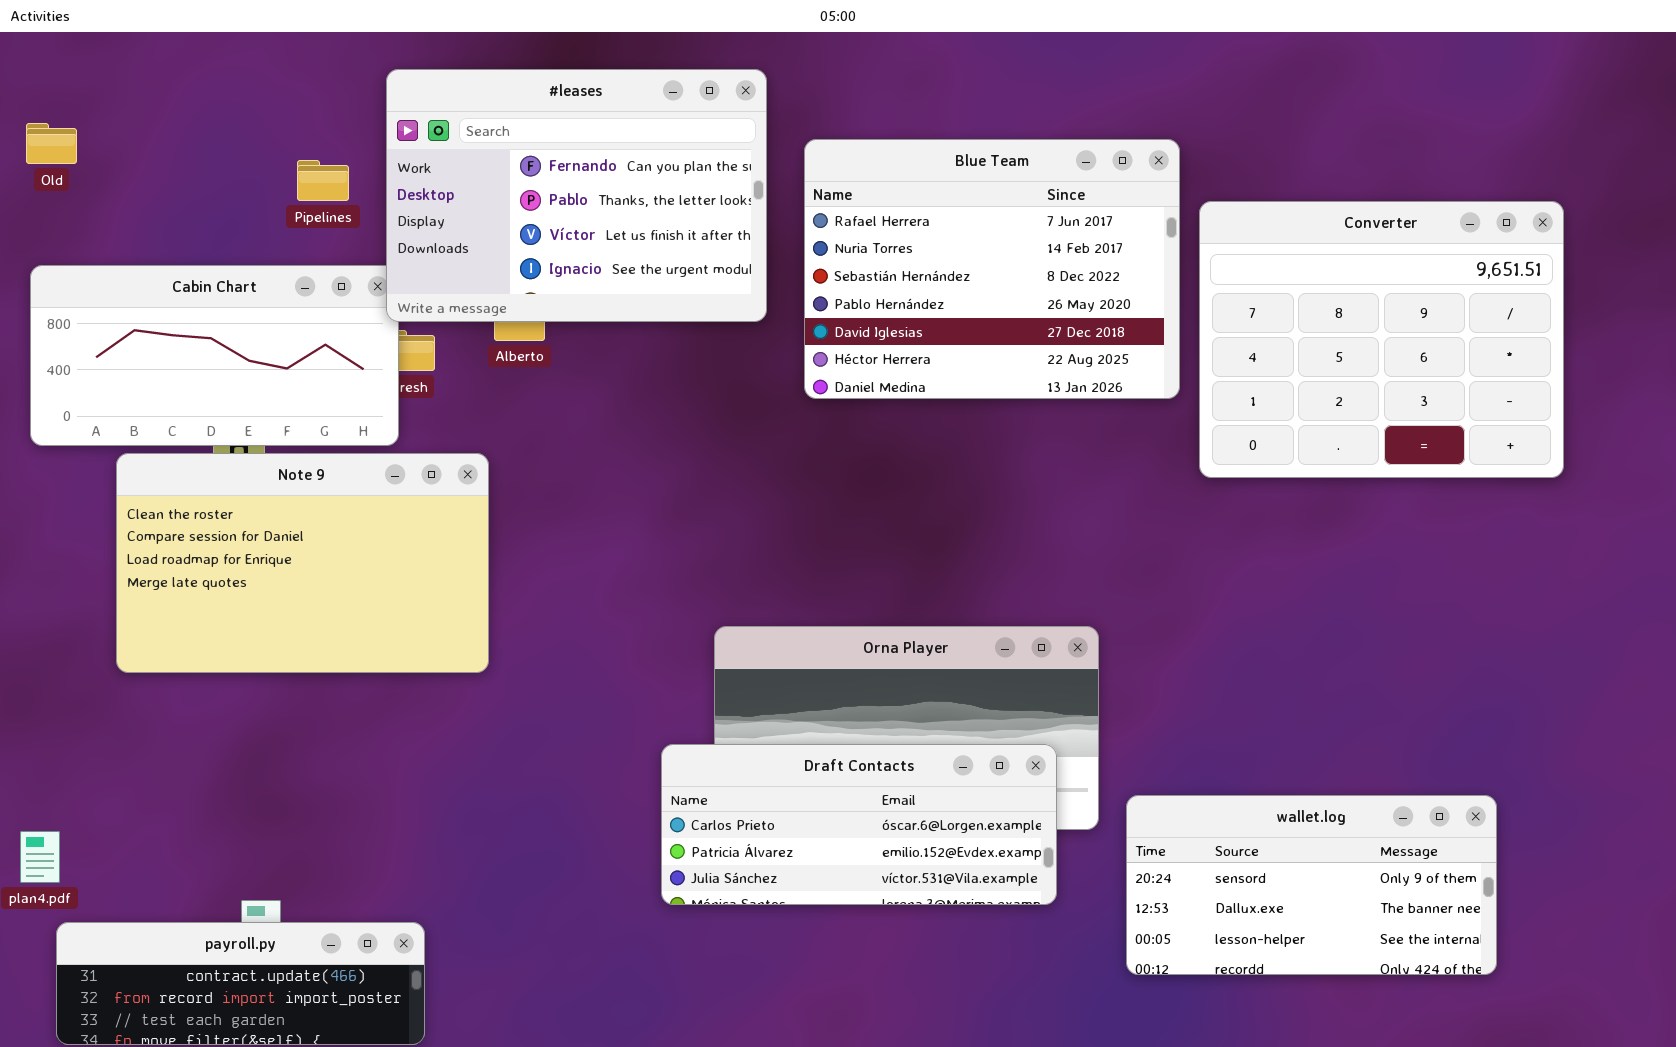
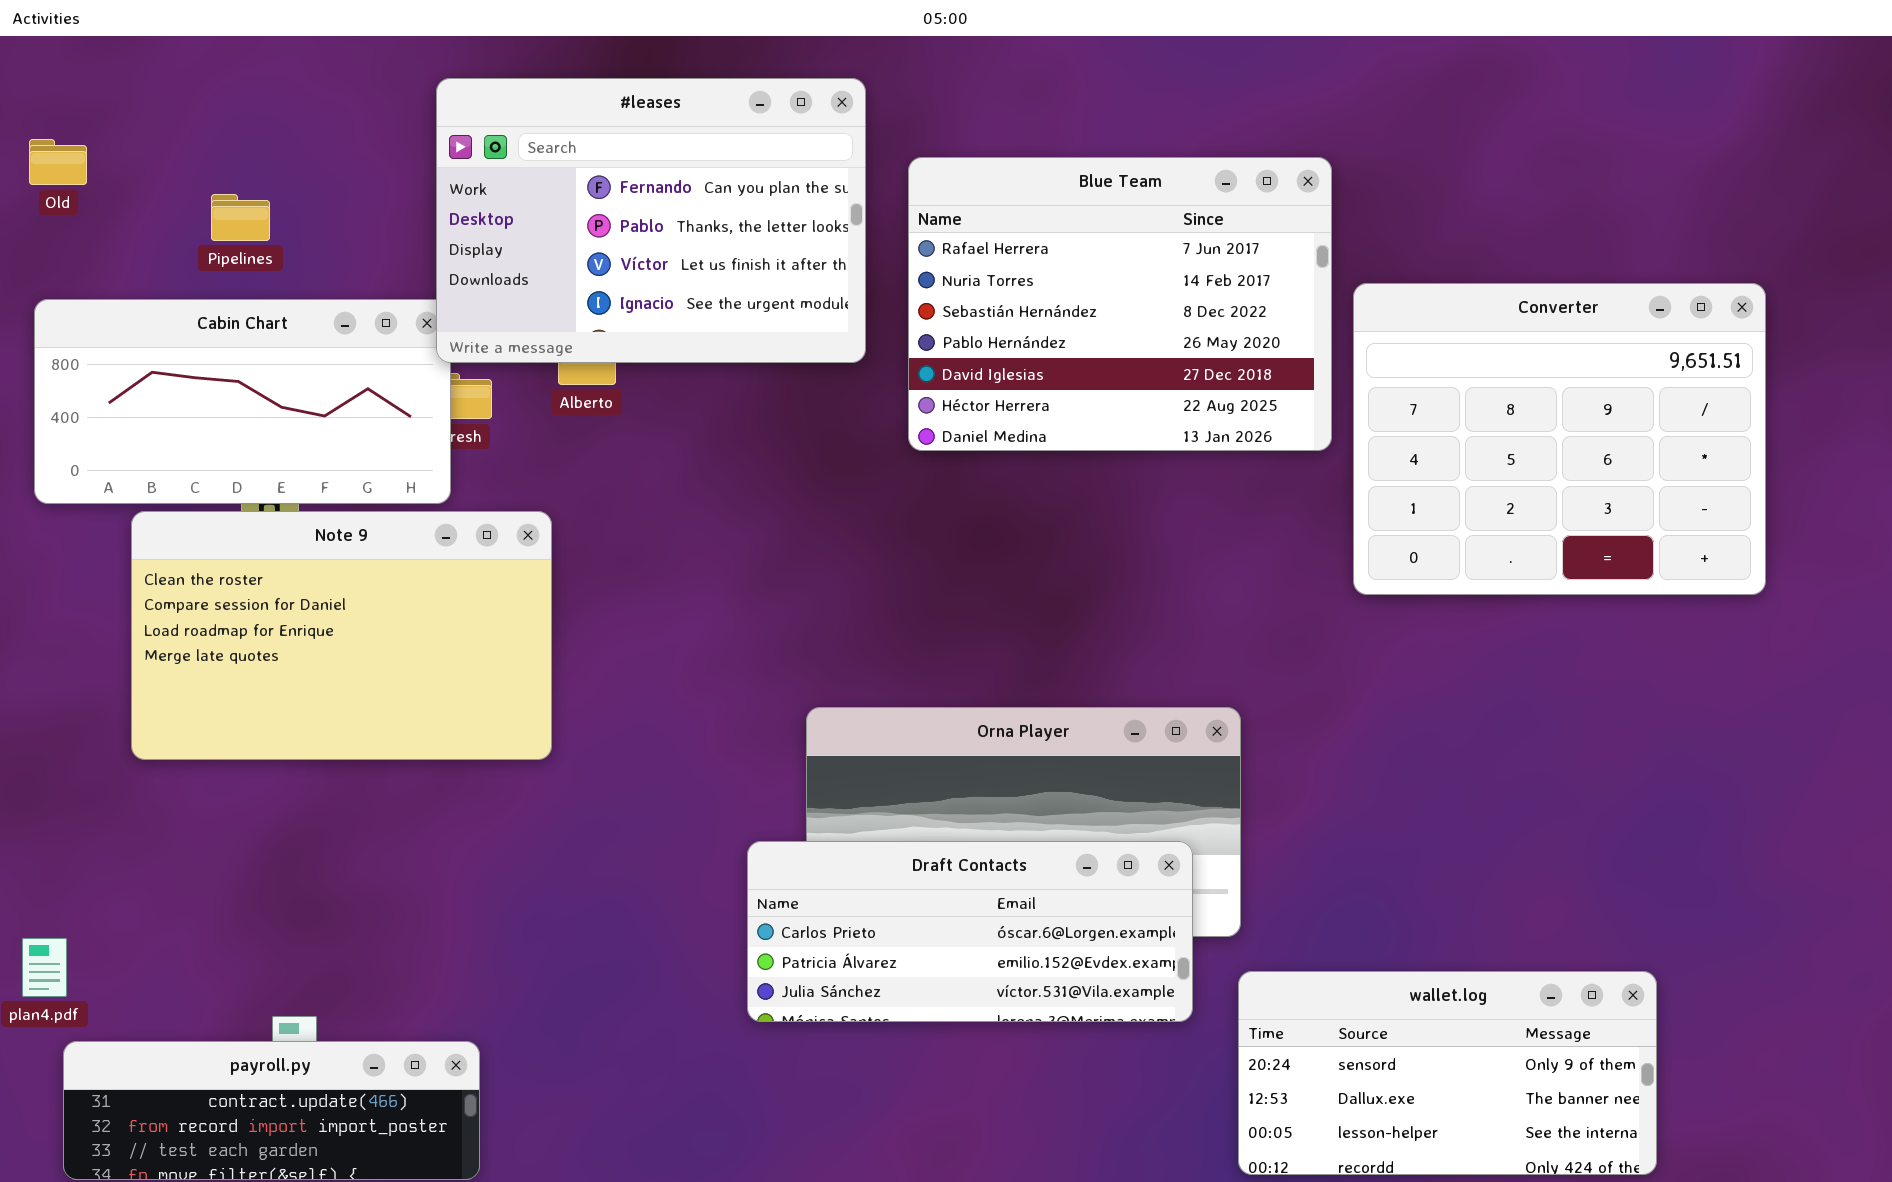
Pipelines: [297,160,349,201] -> [211,194,270,241], moved
Converter: [1199,201,1564,478] -> [1353,283,1766,595], moved
wallet.log: [1126,795,1497,975] -> [1238,971,1657,1175], moved

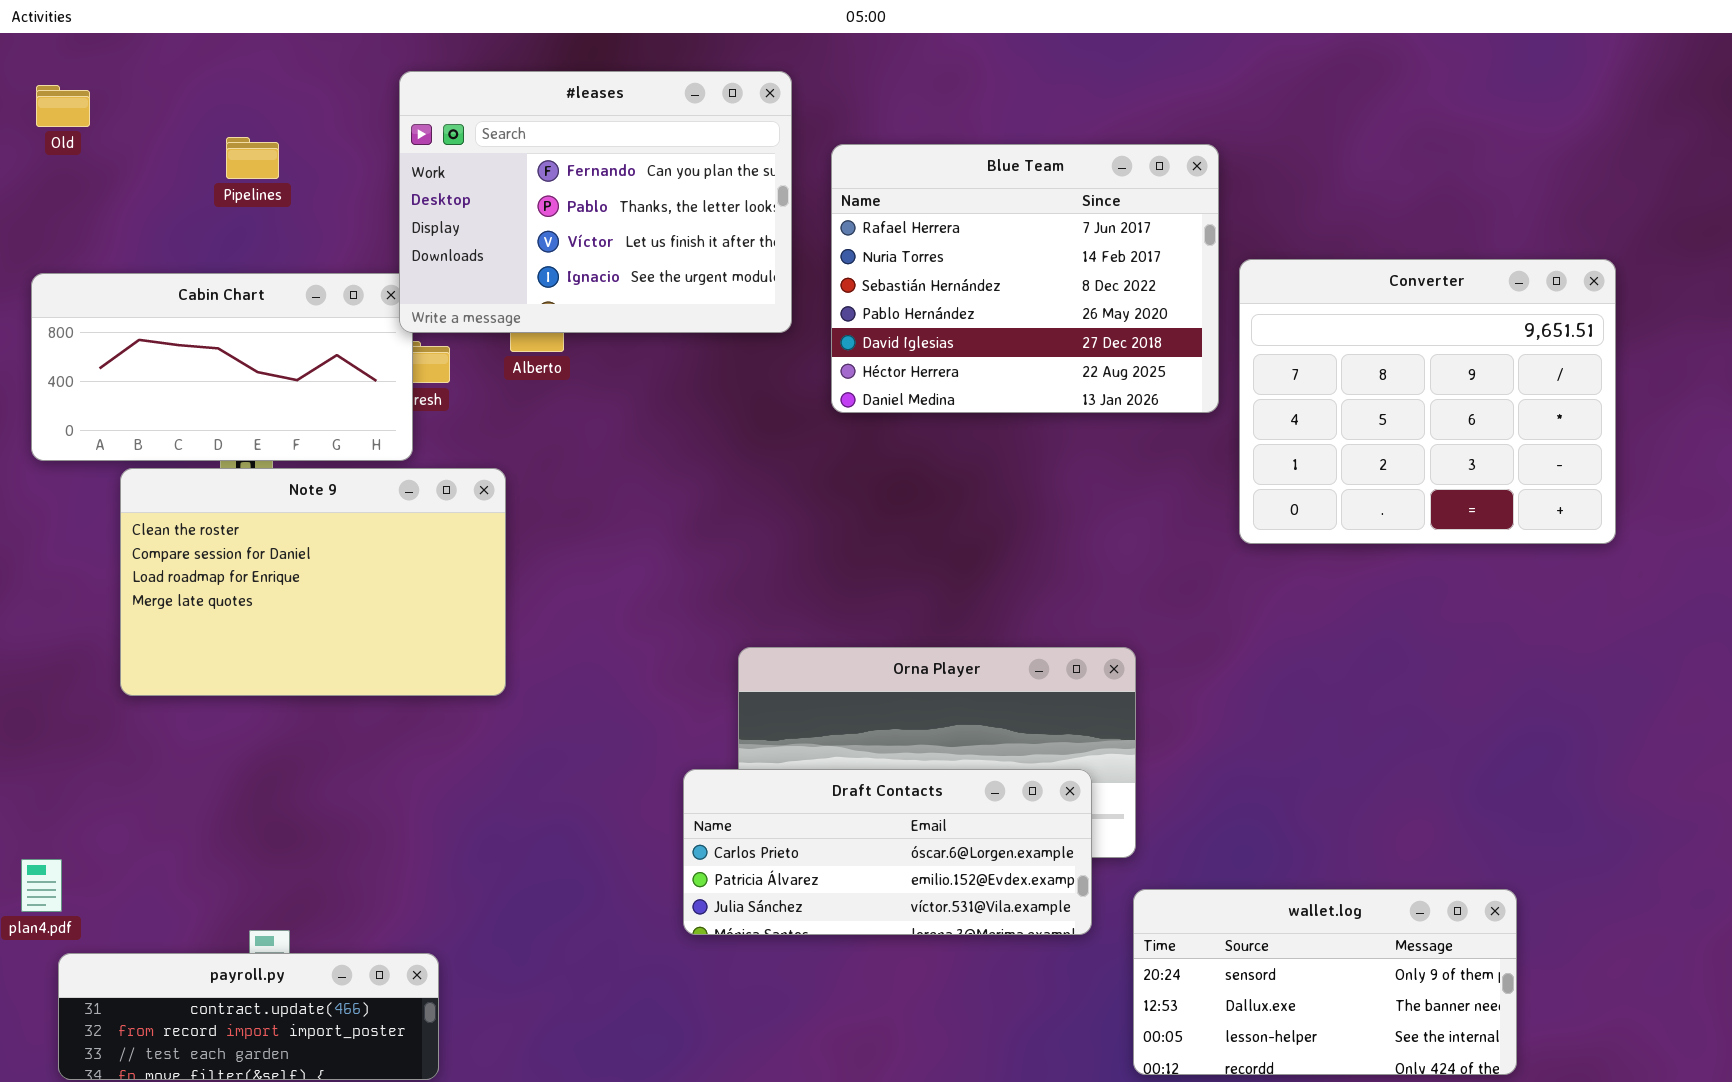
Old: [29,139,87,185] -> [36,85,90,127], moved
Pipelines: [211,194,270,241] -> [226,137,279,179], moved

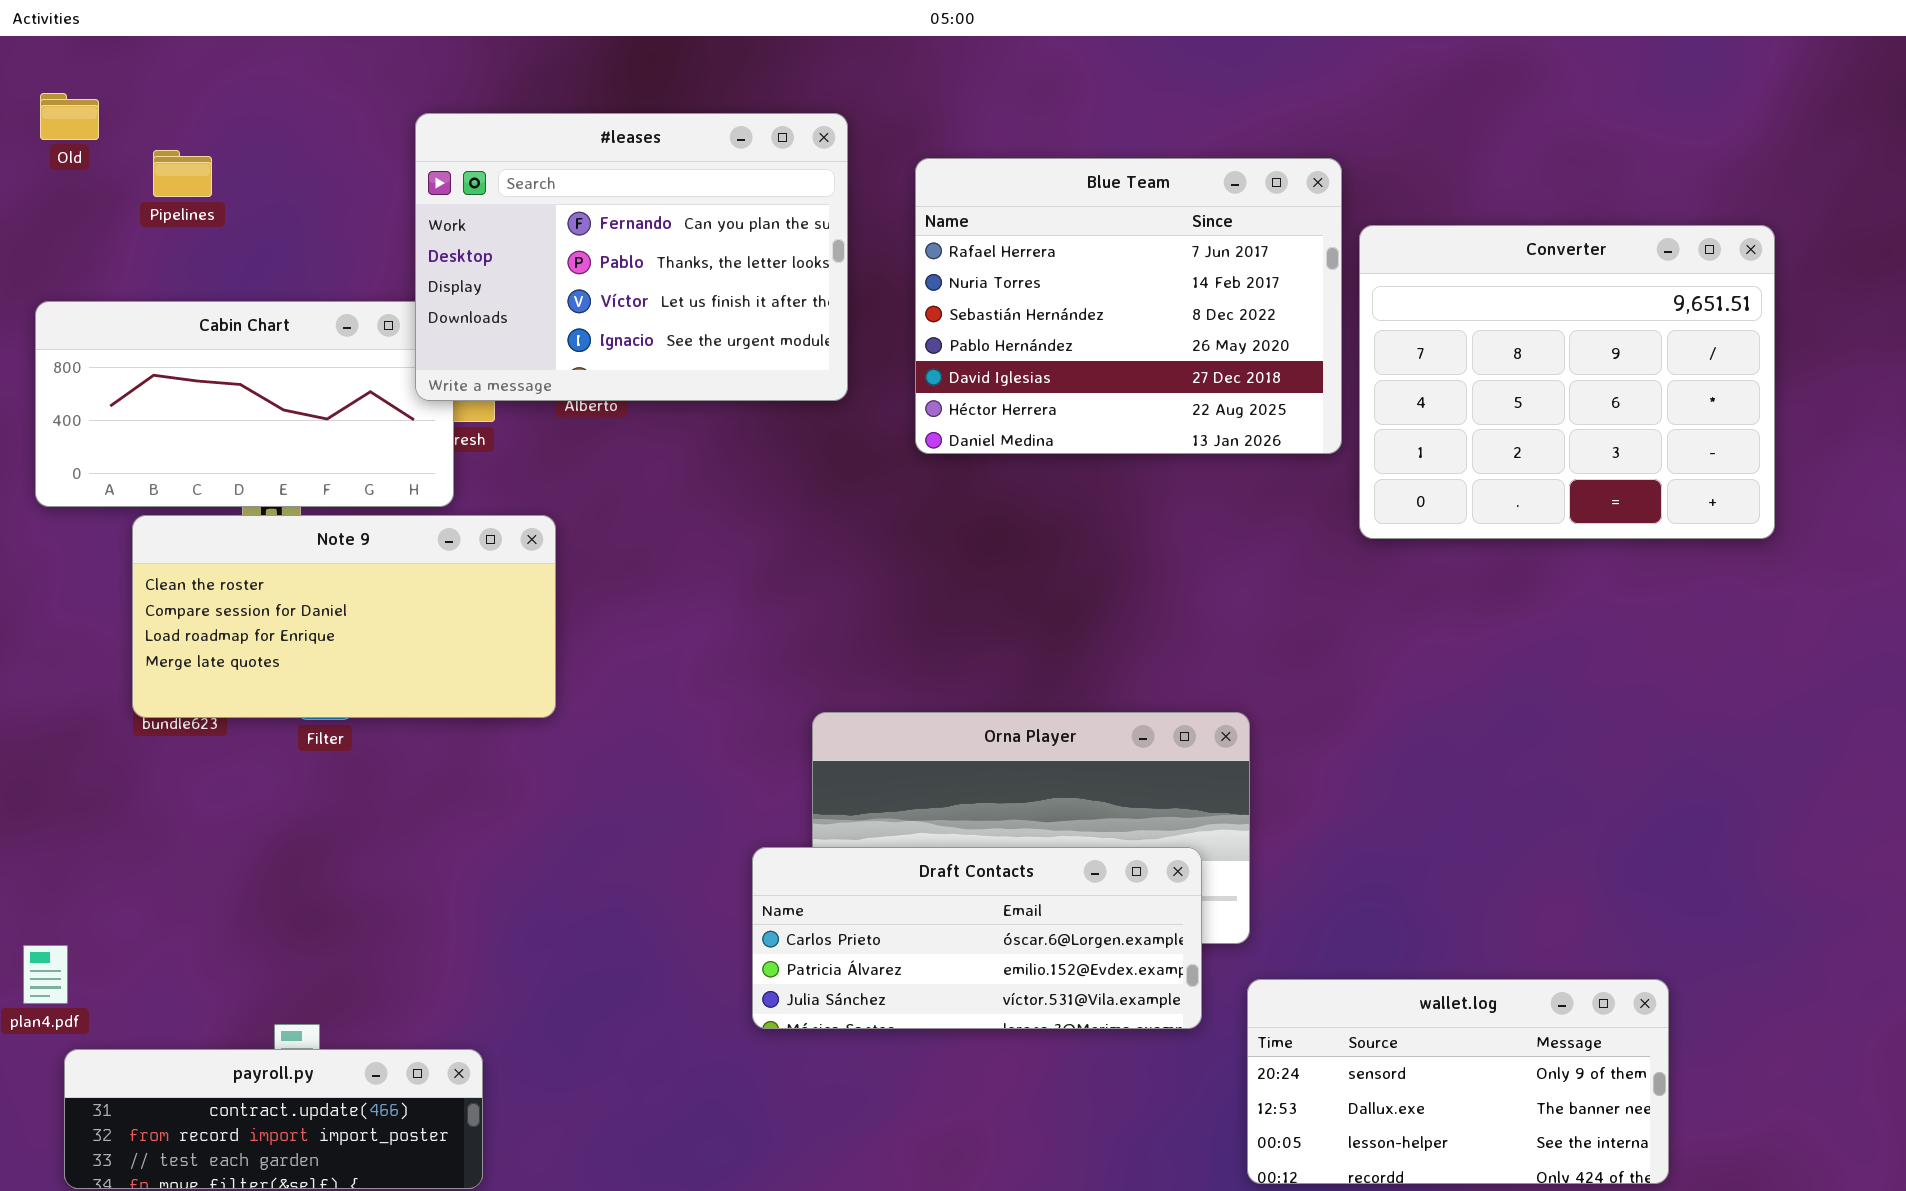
#leases: [399,71,792,333] -> [415,113,848,401], moved
Pipelines: [226,137,279,179] -> [153,150,212,197], moved
Converter: [1239,259,1616,544] -> [1359,225,1775,539], moved
Note 9: [120,468,506,696] -> [132,515,556,718], resized

